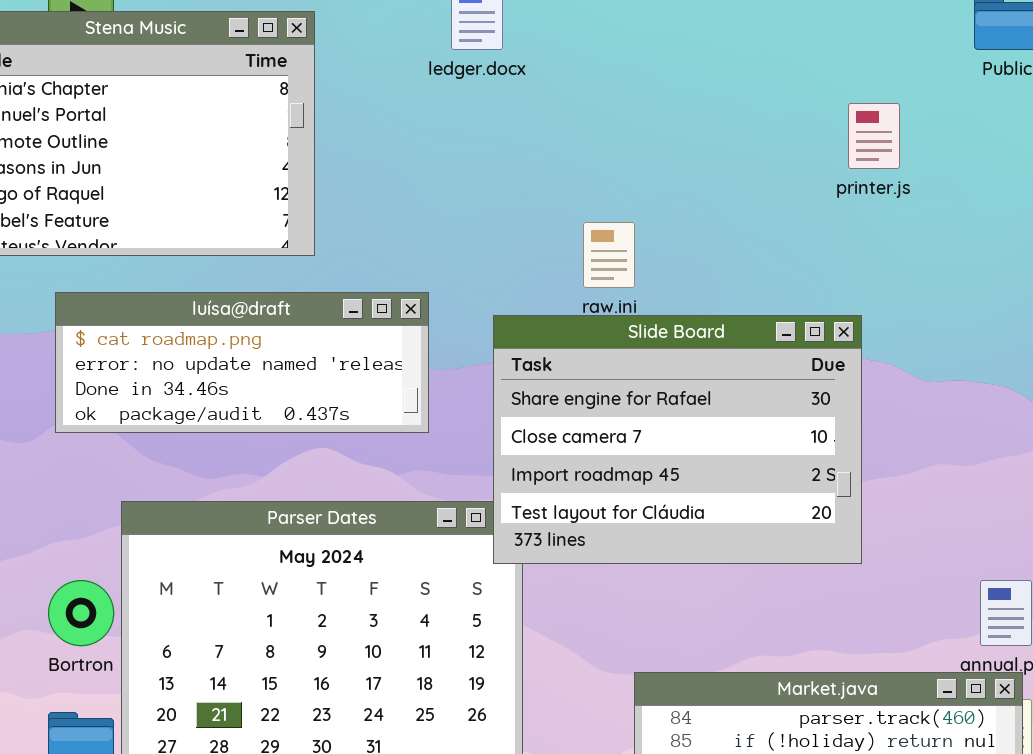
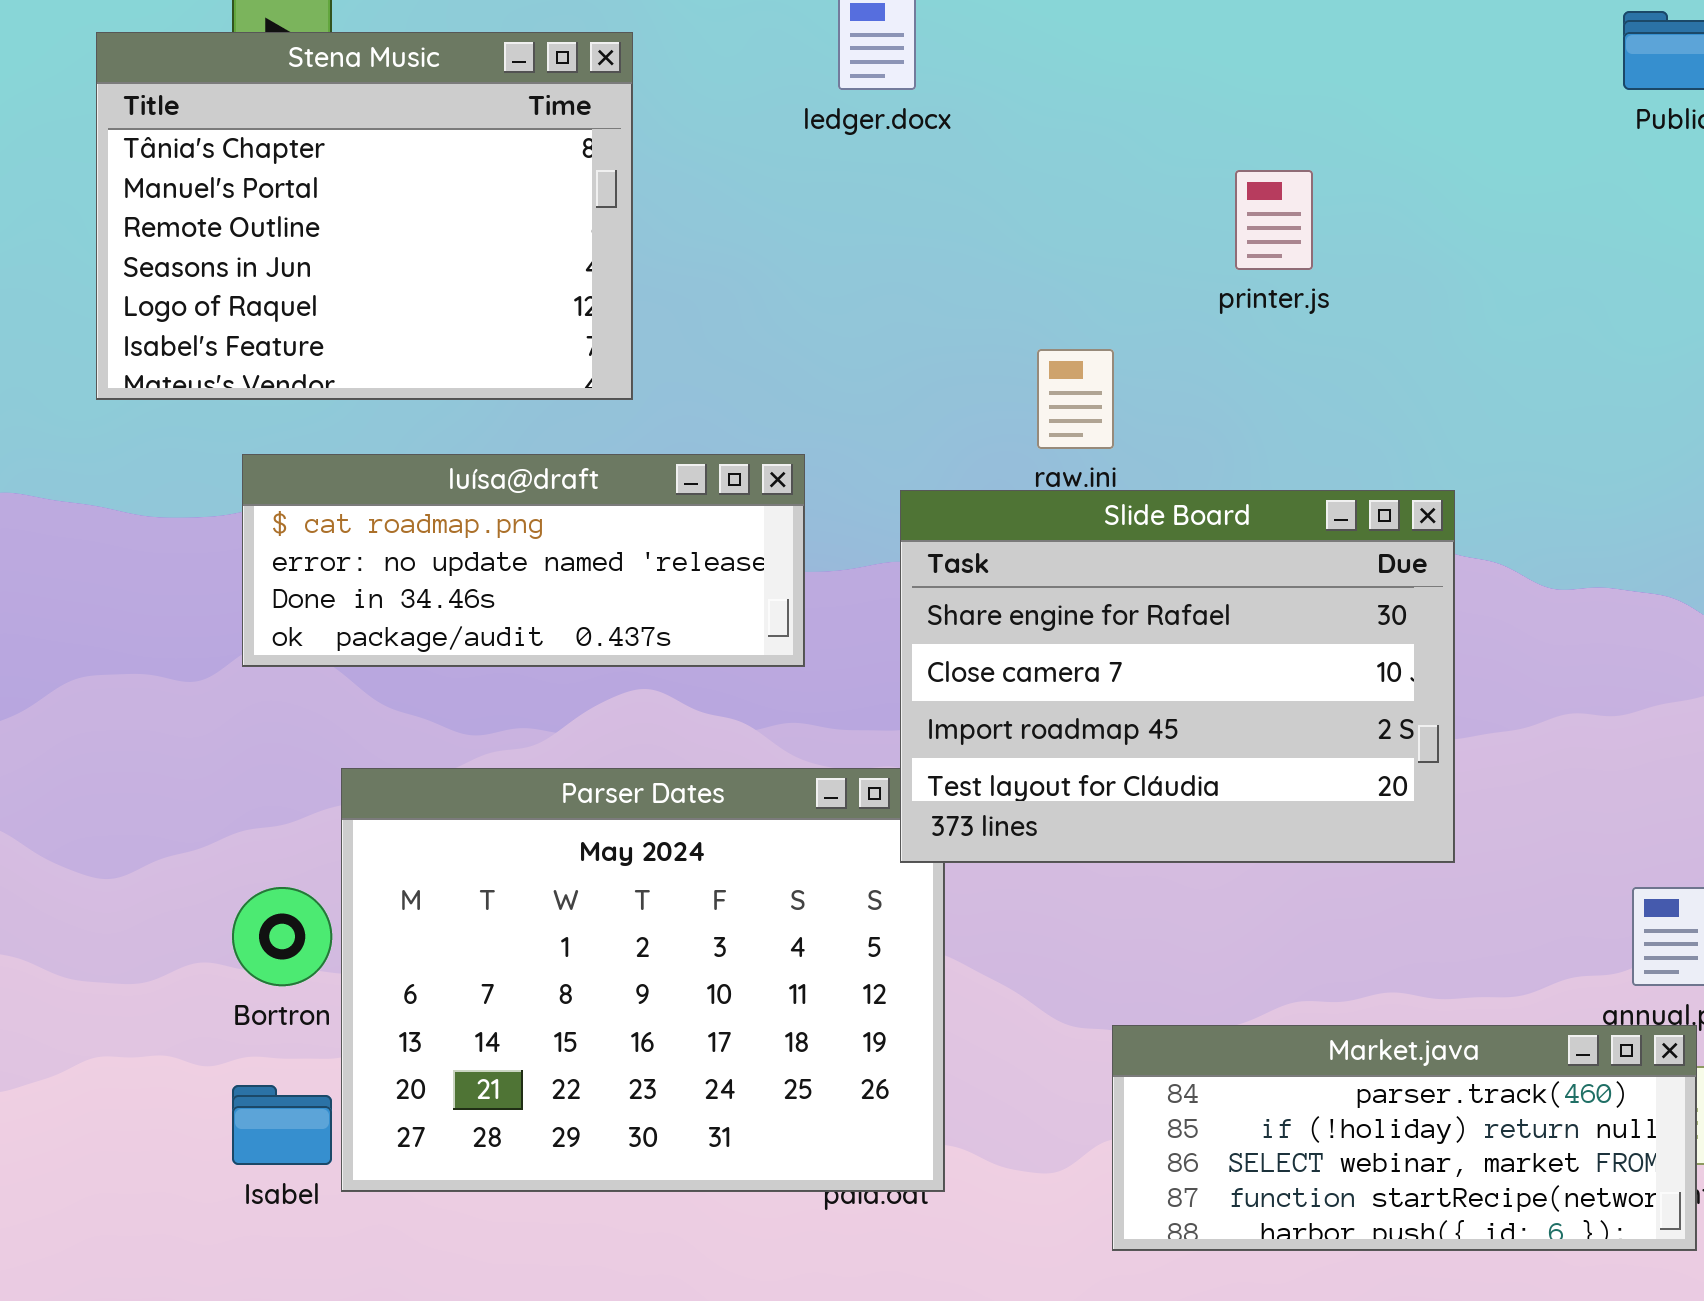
printer.js: [848,103,900,169] -> [1235,170,1313,270], moved

